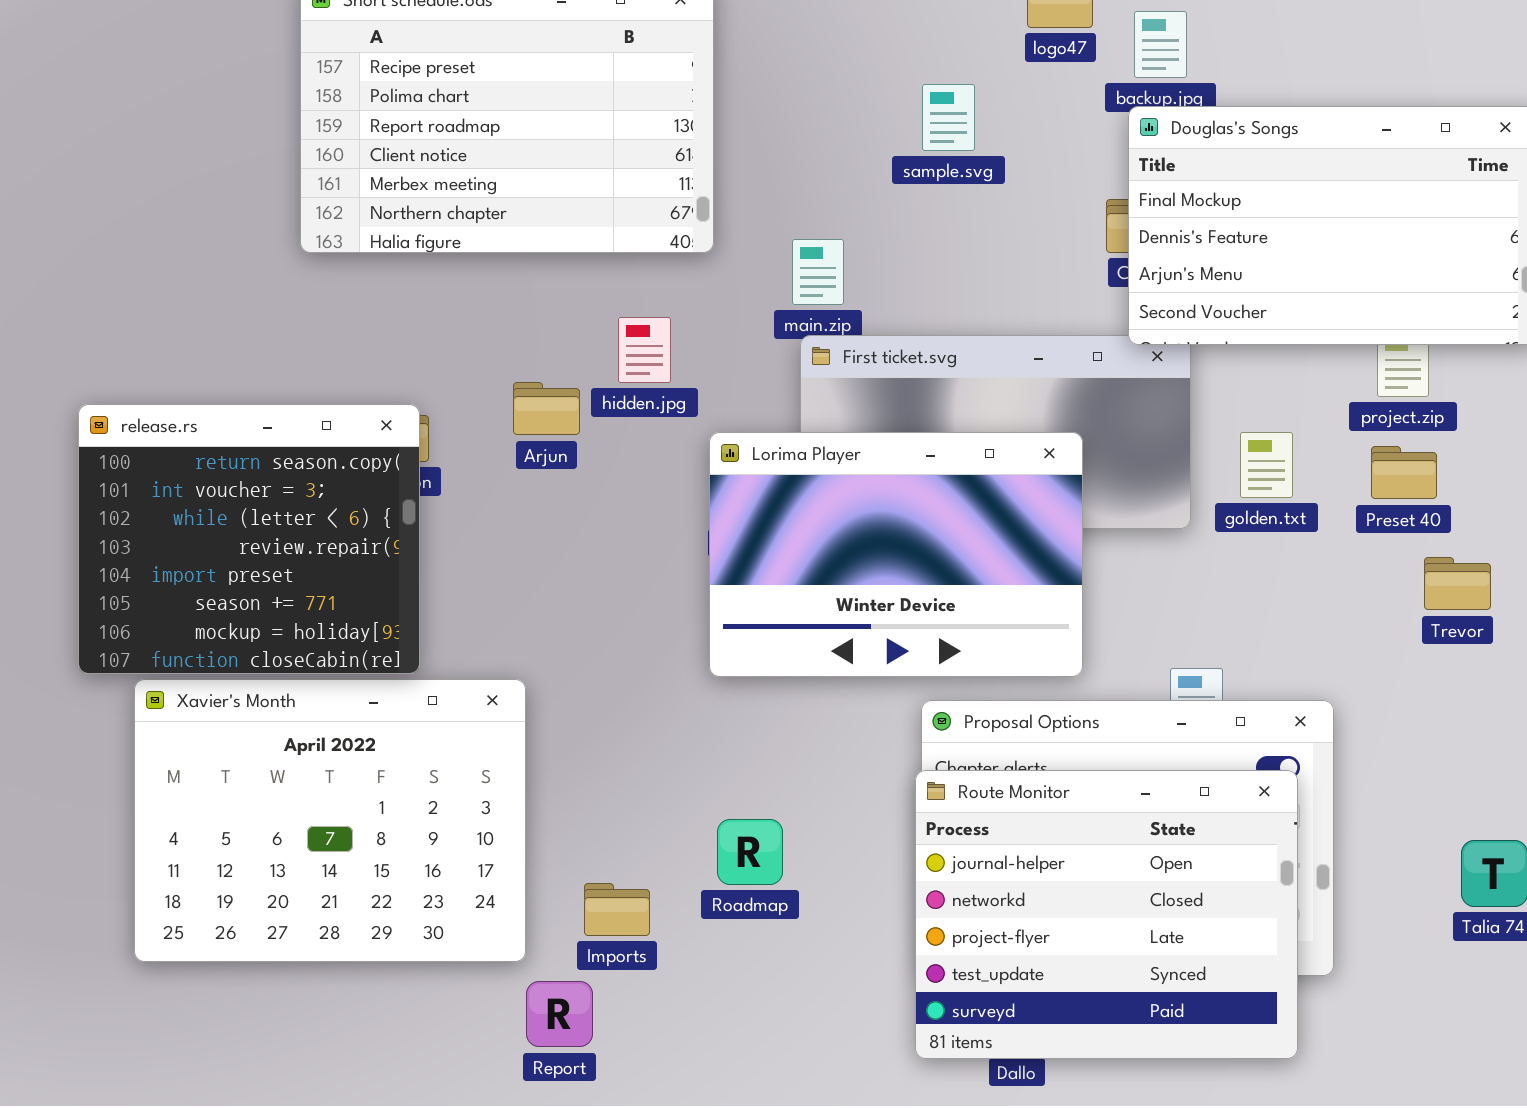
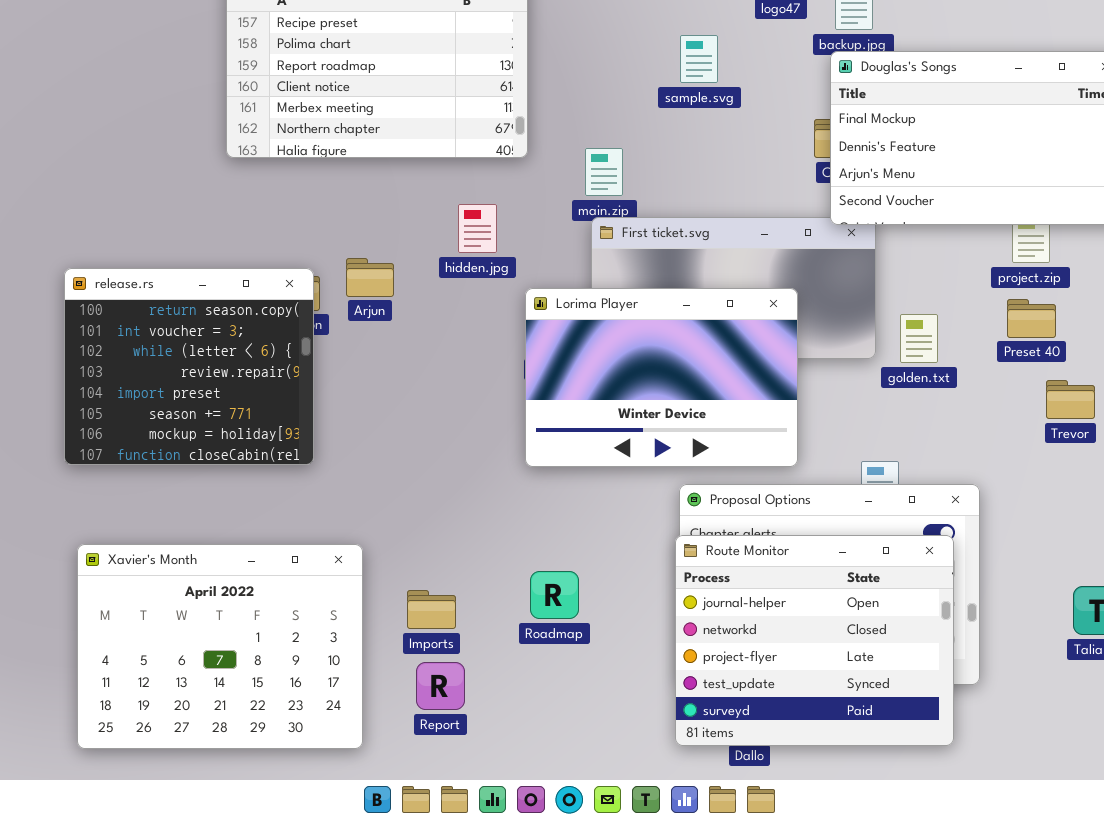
Arjun: [513,382,580,435] -> [346,258,394,297], moved
golden.txt: [1240,432,1293,498] -> [900,314,938,363], moved
Xavier's Month: [134,679,526,962] -> [77,544,363,749], moved
Imports: [584,883,650,936] -> [407,590,456,629], moved
Report: [526,981,593,1047] -> [416,662,465,710], moved

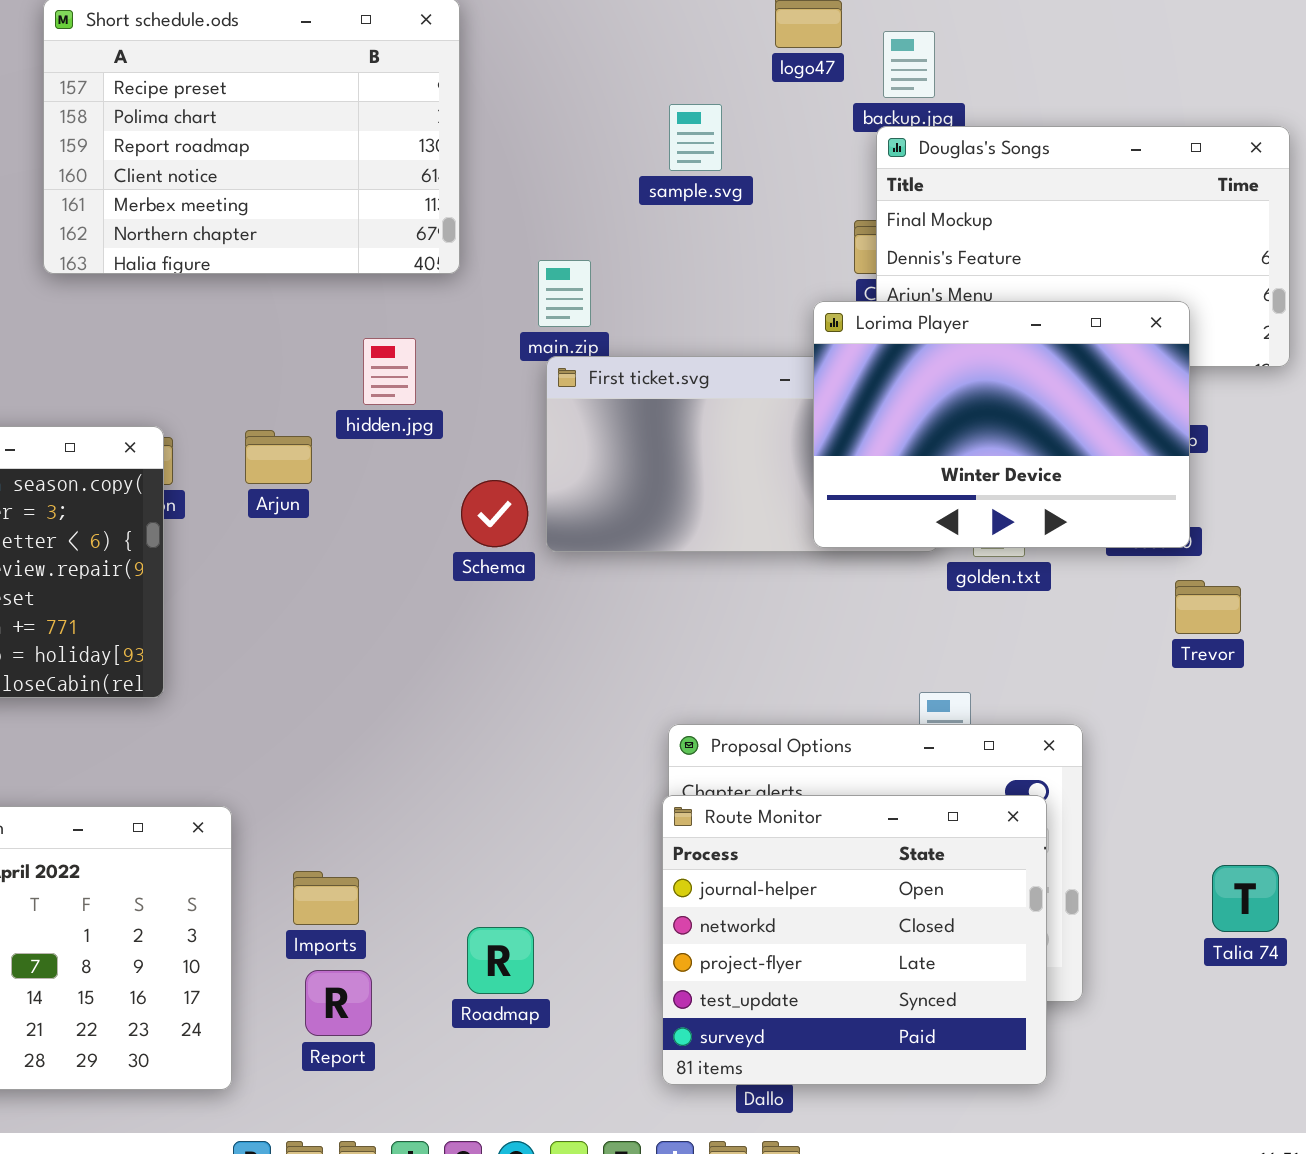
Arjun: [346,258,394,297] -> [245,430,312,484], moved
Lorima Player: [525,288,798,467] -> [813,301,1190,548], moved
Roadmap: [530,571,579,619] -> [467,927,534,994], moved

